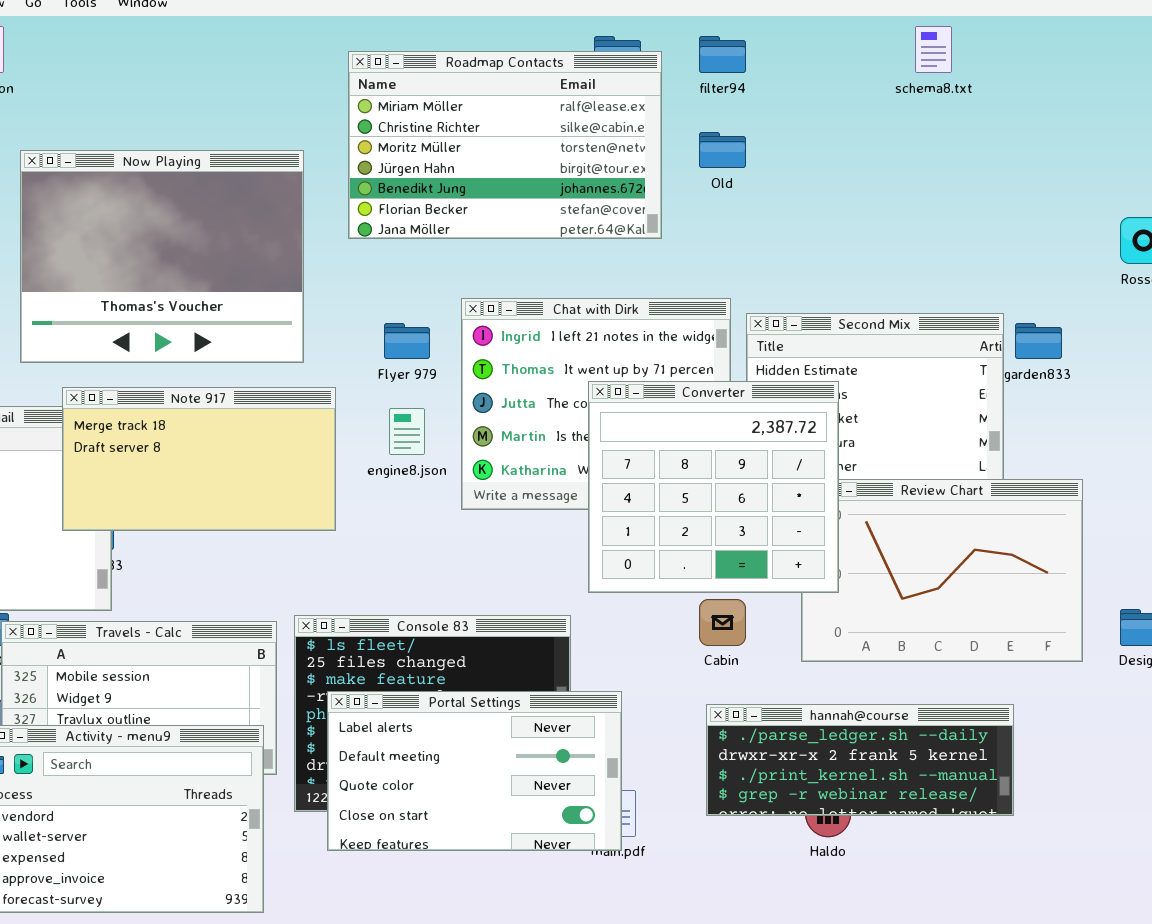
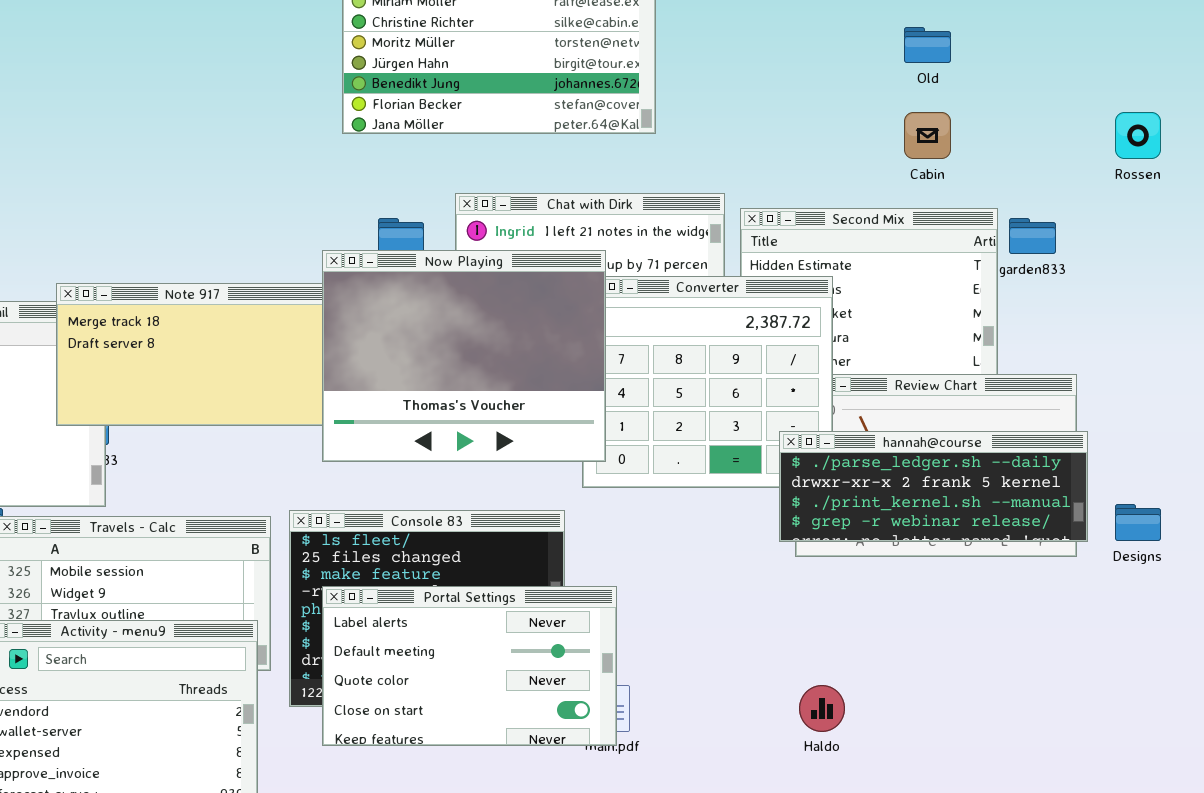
Old: [699,132,746,168] -> [904,27,951,63], moved
Now Playing: [20,150,304,363] -> [322,250,606,462], moved
Cabin: [699,599,746,646] -> [904,112,951,159], moved
hannah@course: [706,704,1014,816] -> [779,431,1088,542], moved

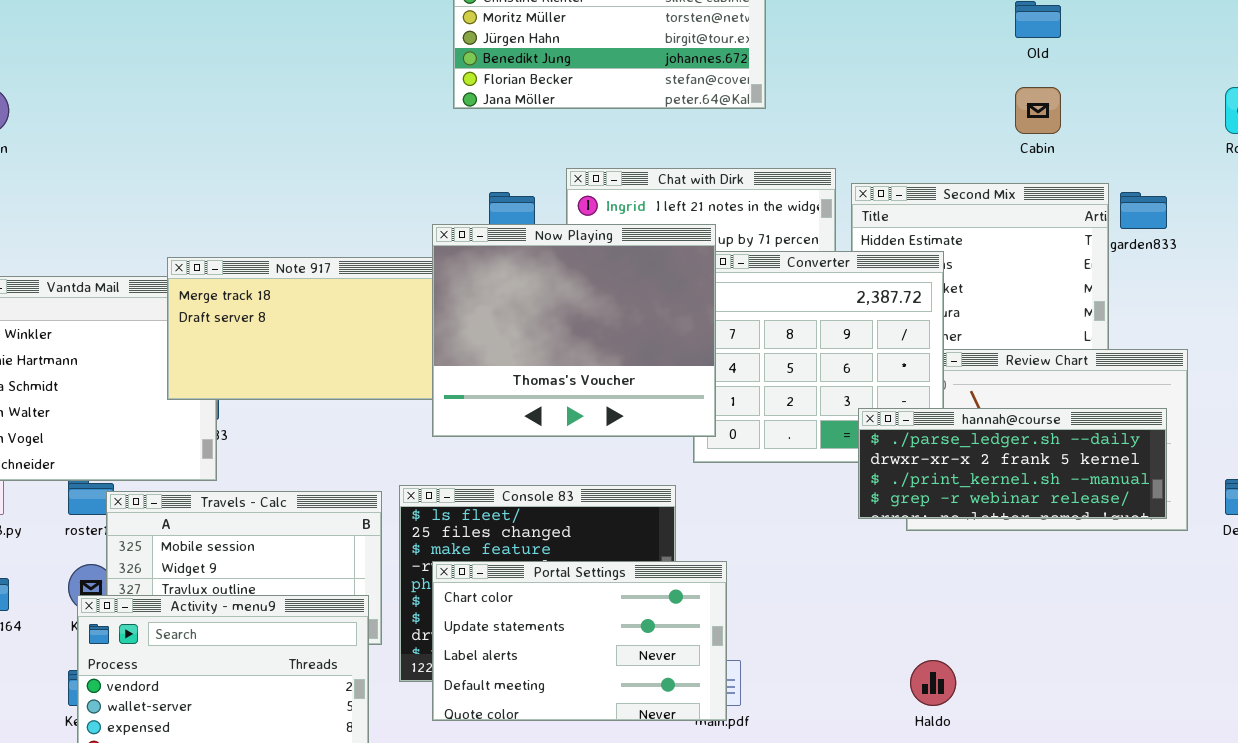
hannah@course: [779,431,1088,542] -> [858,408,1167,519], moved
Portal Settings: [322,586,617,746] -> [432,561,727,721], scrolled up 2 rows

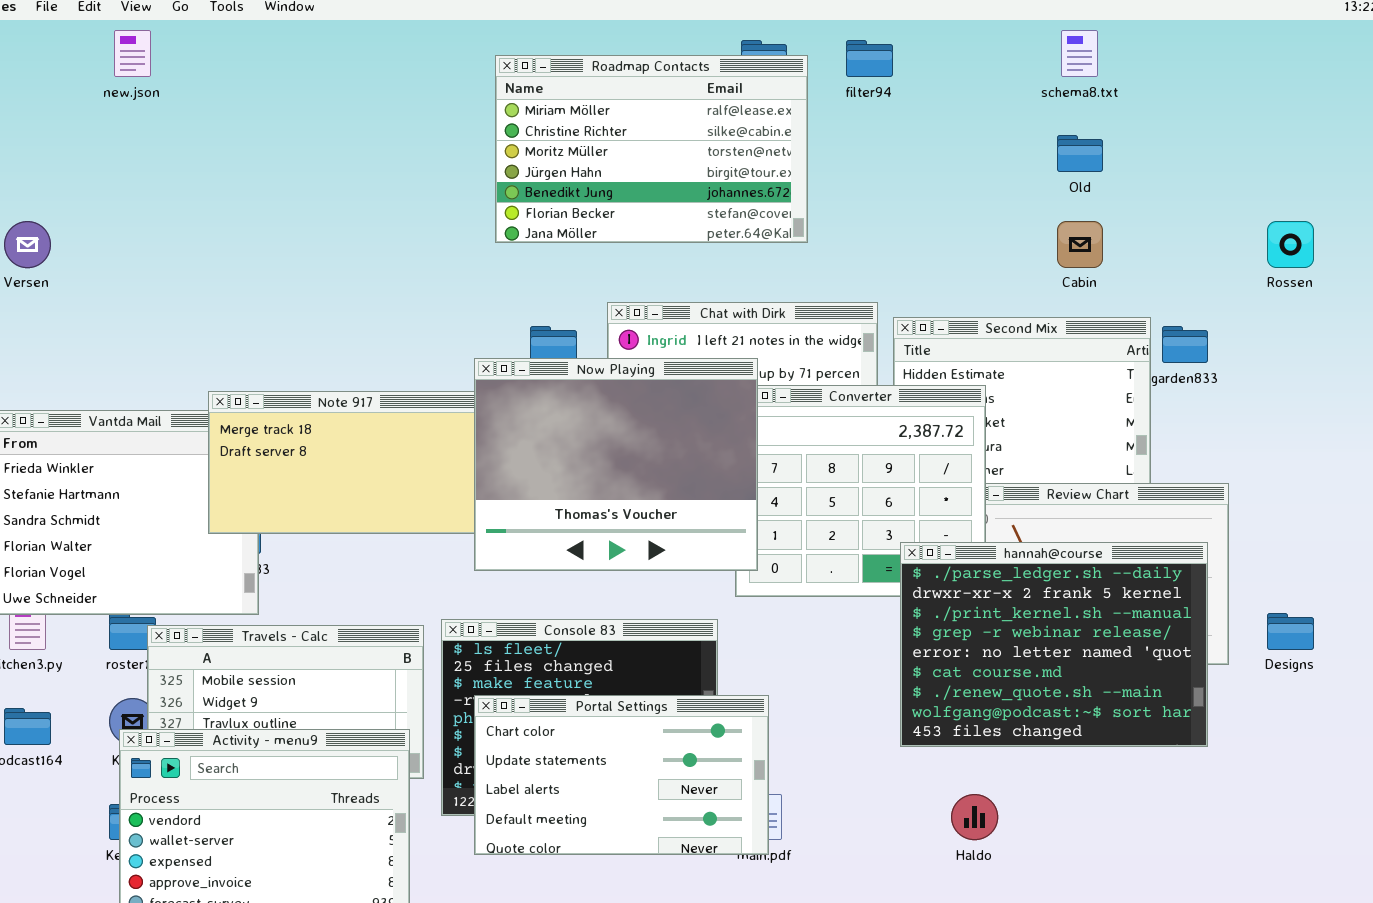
hannah@course: [858,408,1167,519] -> [900,542,1208,747], resized

